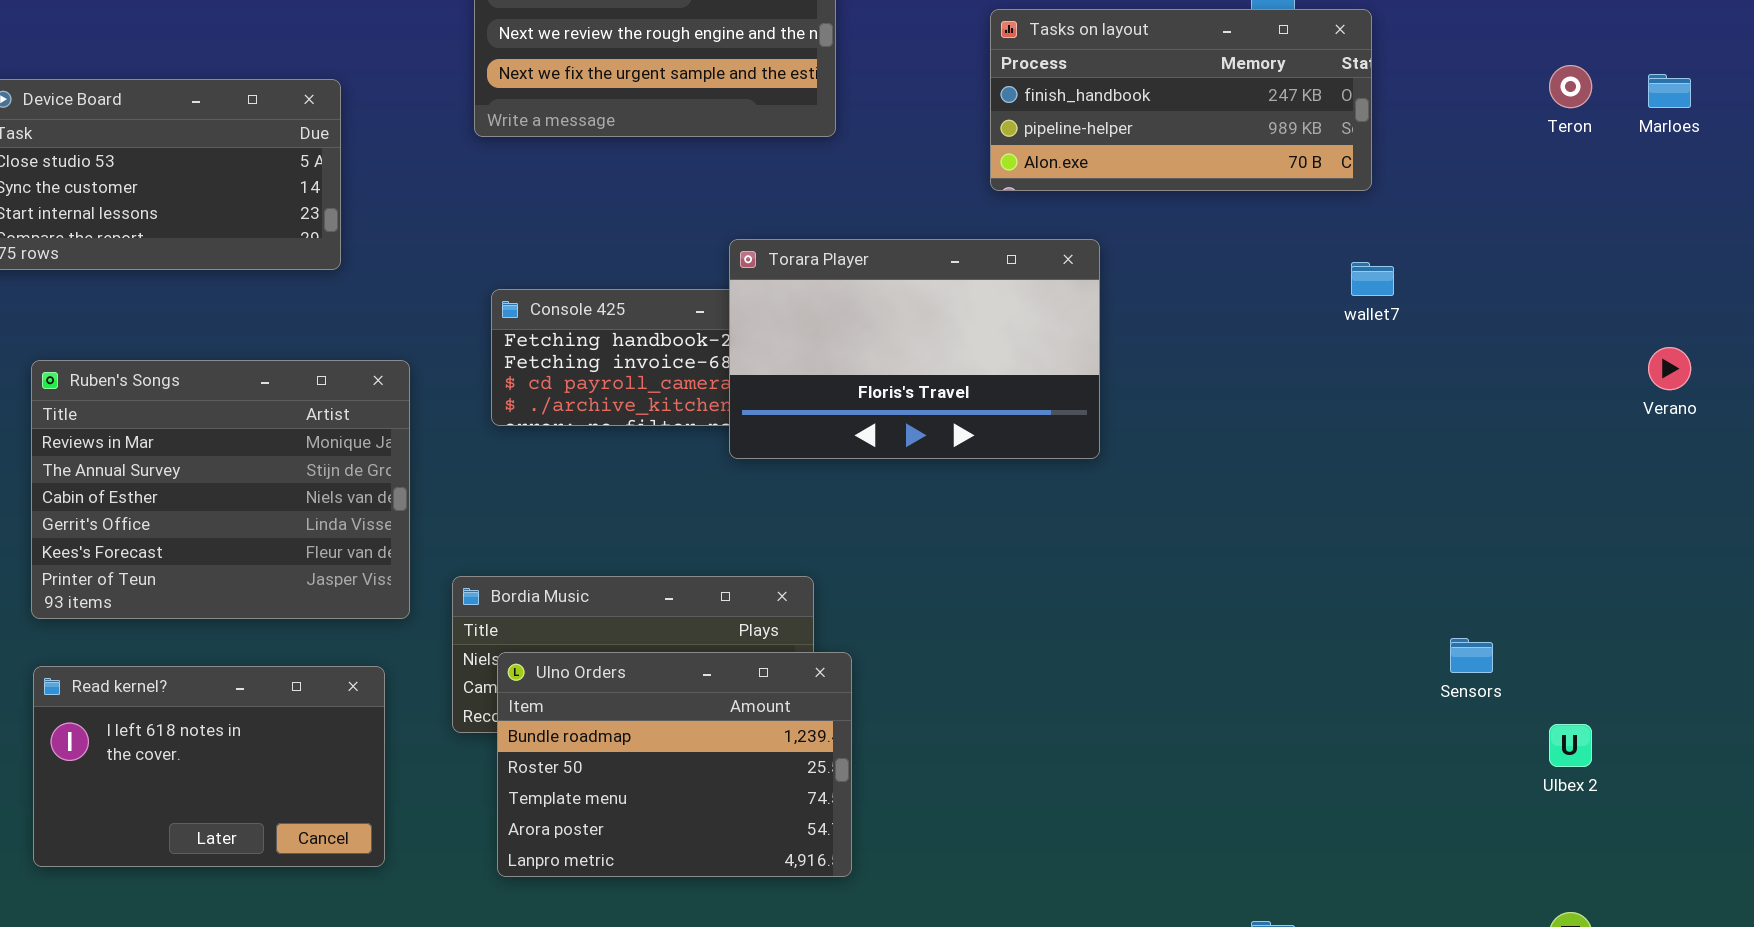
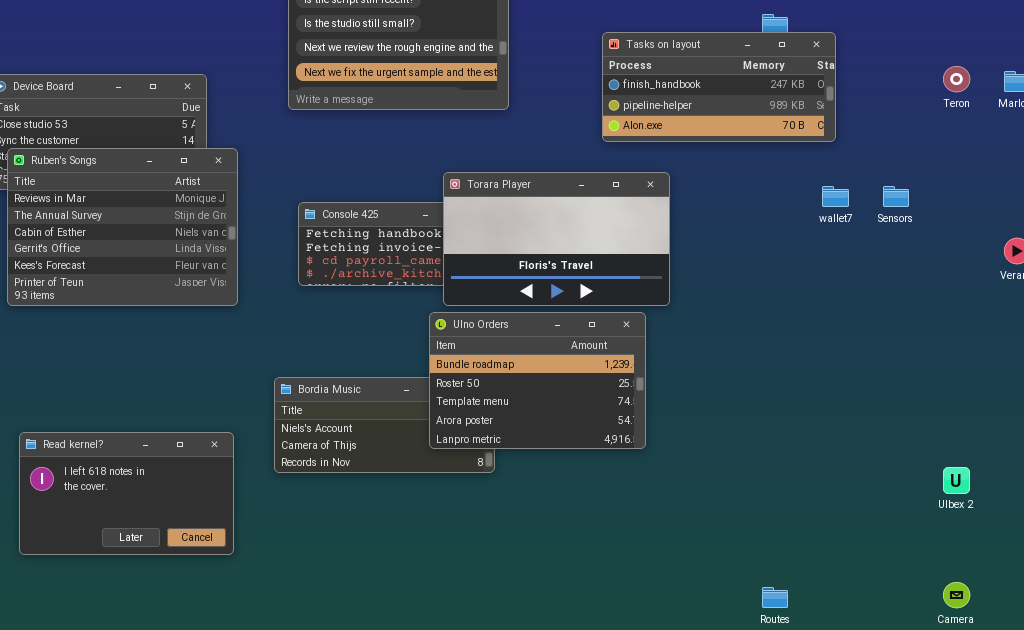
Ruben's Songs: [31,360,410,619] -> [7,148,238,306], moved
Sensors: [1450,638,1493,673] -> [883,186,909,207], moved
Ulno Orders: [497,652,852,877] -> [429,312,646,449], moved

